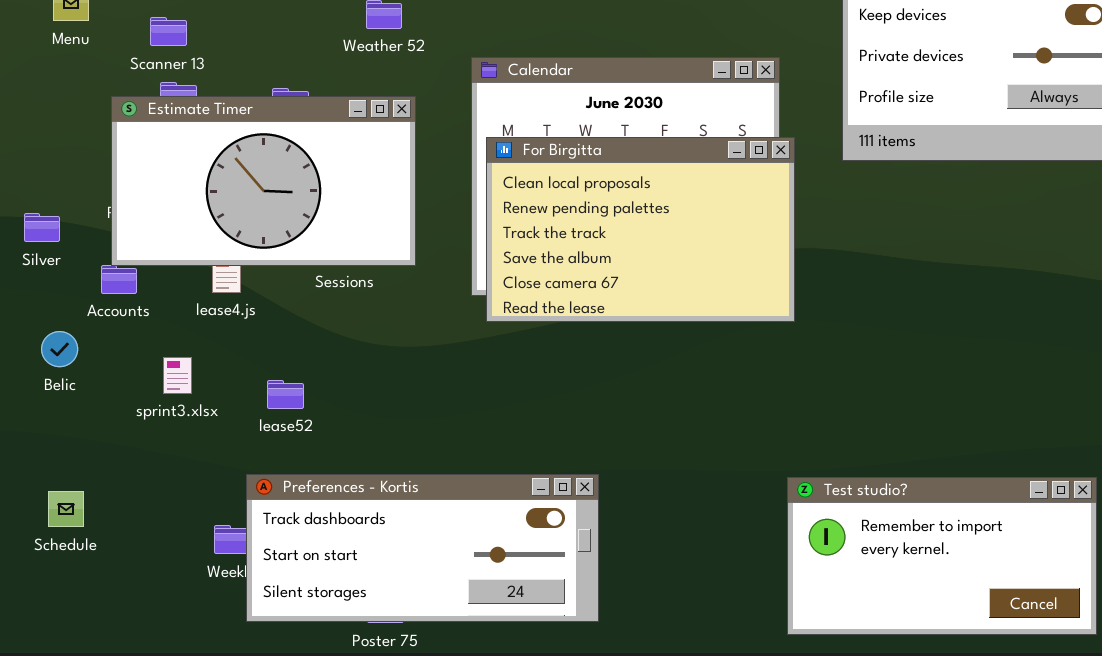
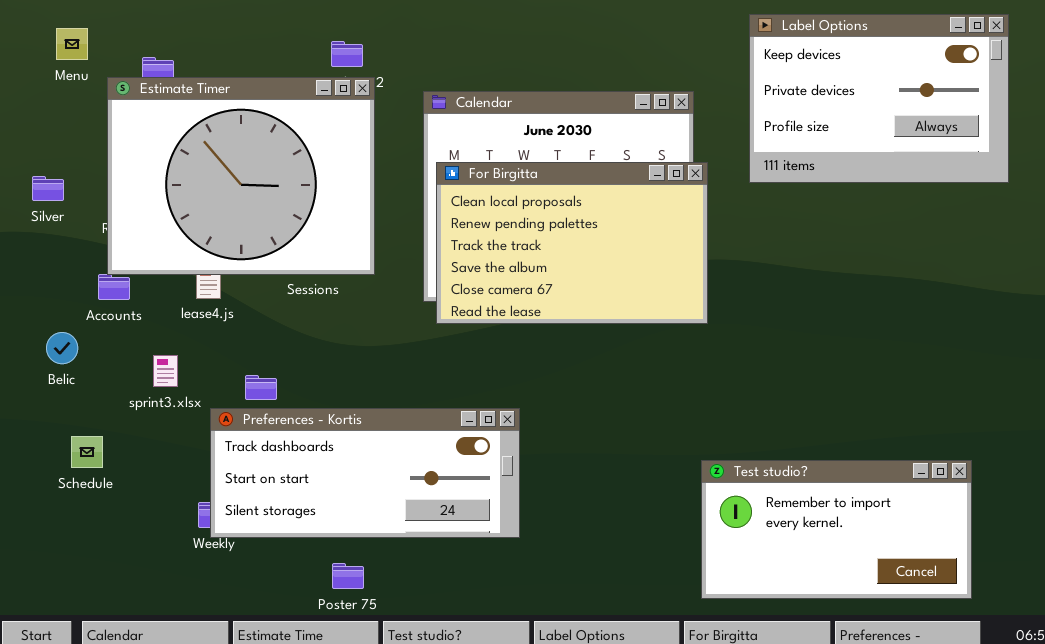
Estimate Timer: [111,96,416,266] -> [107,77,375,275], resized
Silver: [24,213,60,242] -> [32,176,64,201], moved
Preferences - Kortis: [246,474,599,622] -> [210,408,520,538], moved
Schedule: [48,491,84,527] -> [71,436,103,468], moved

